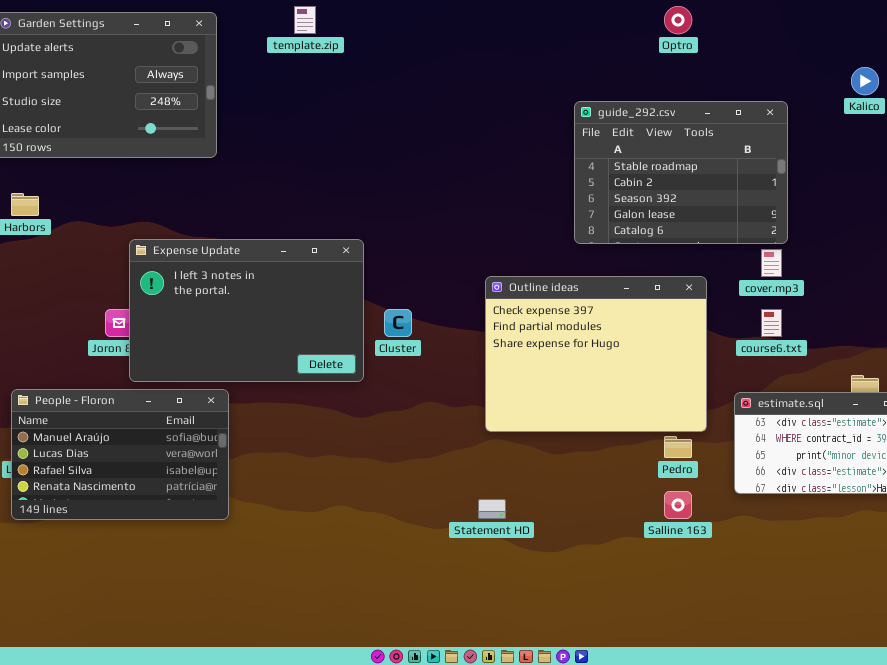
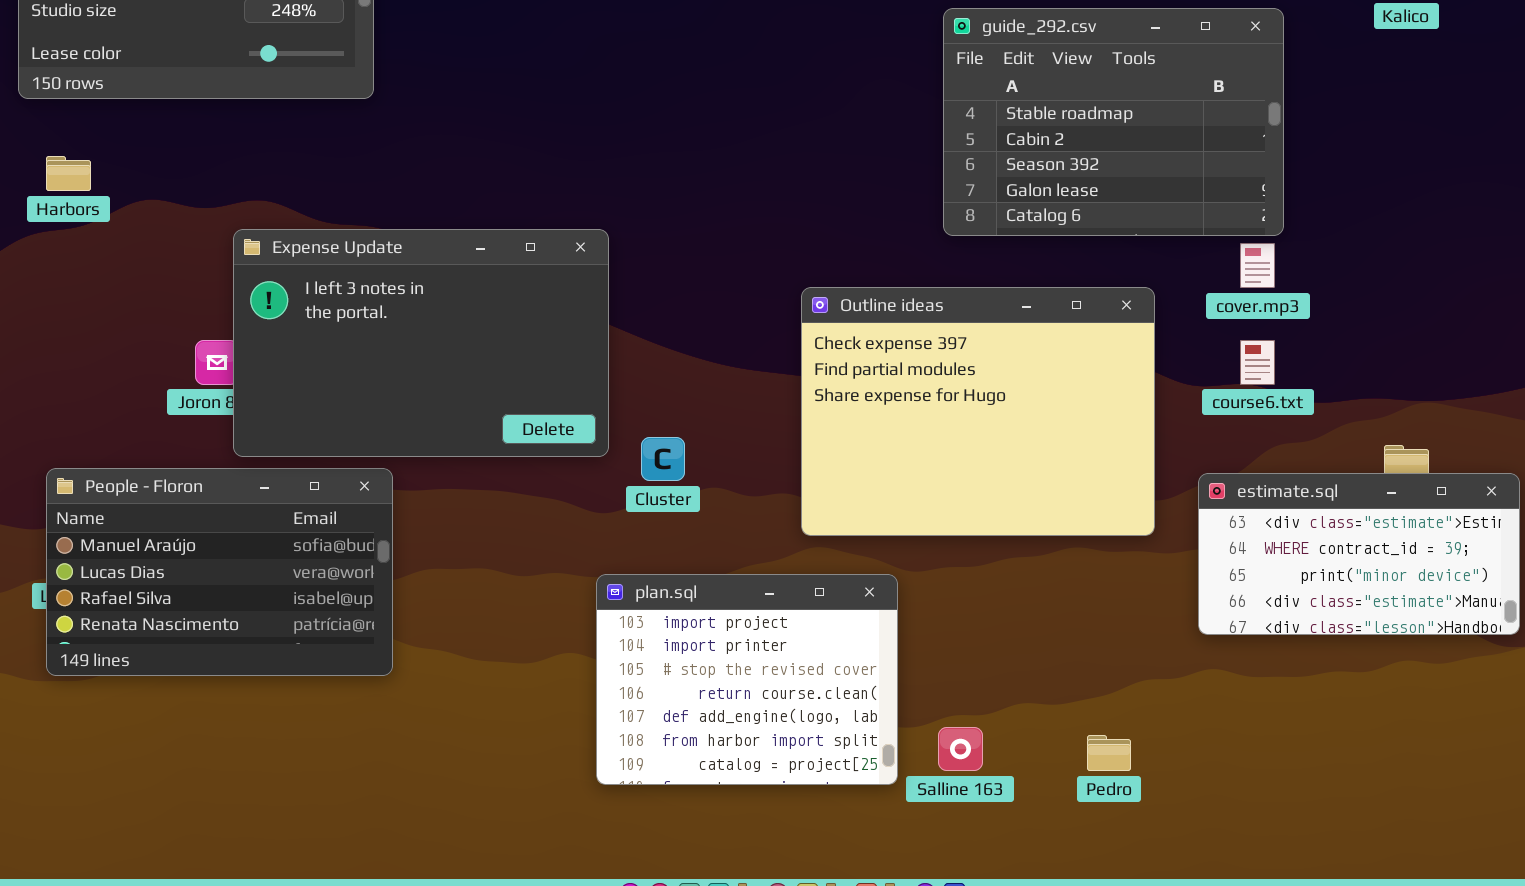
Cluster: [384,309,412,337] -> [641,437,685,481], moved
Pedro: [664,436,692,458] -> [1087,735,1131,771], moved
plan.sql: none -> [596,574,898,785], opened
Salline 163: [664,491,692,519] -> [938,727,983,771], moved

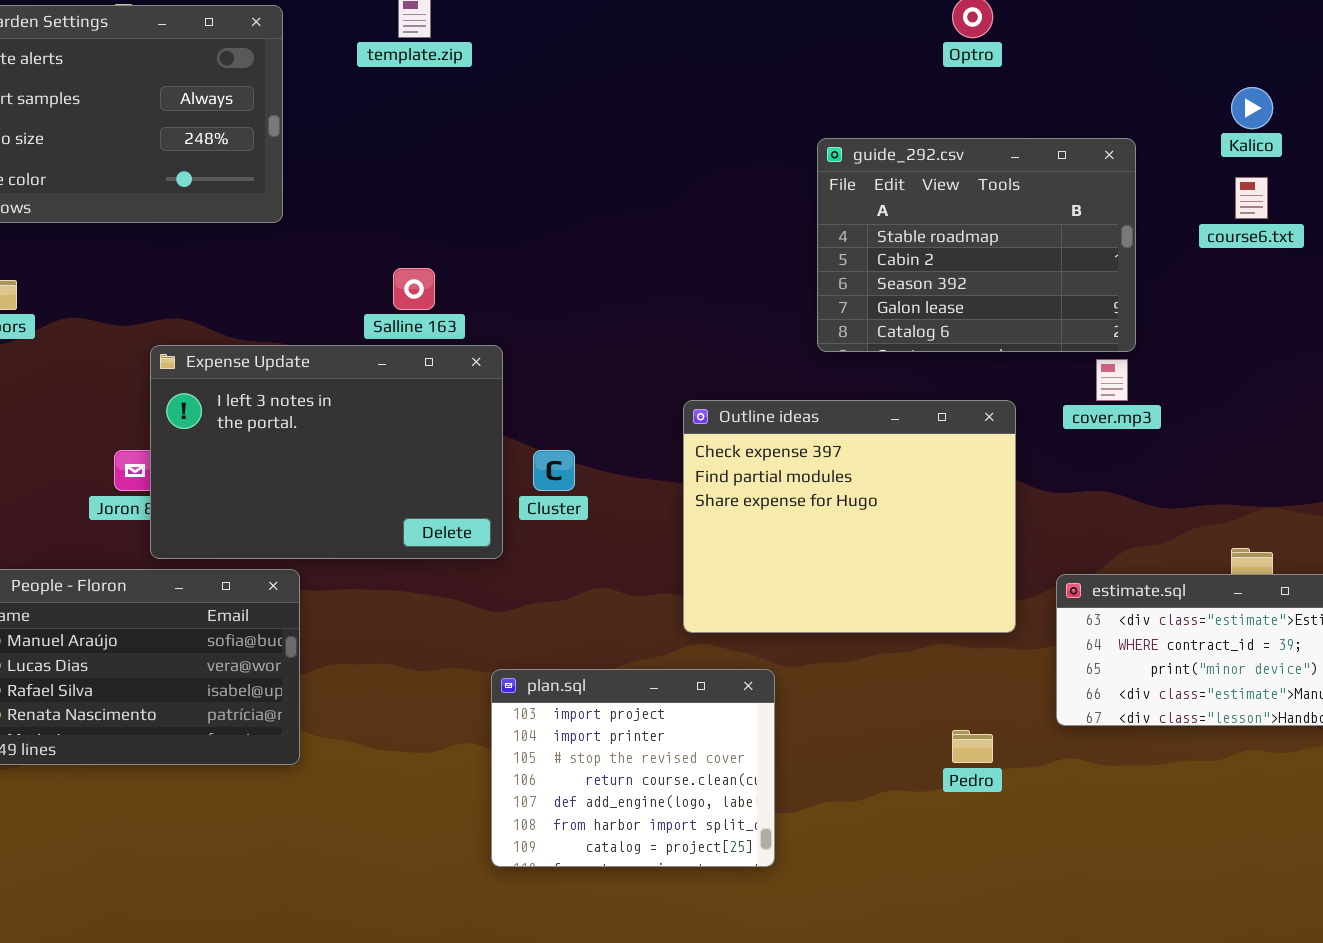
course6.txt: [1240,340,1275,385] -> [1235,177,1268,219], moved
Cluster: [641,437,685,481] -> [533,450,575,491], moved
Salline 163: [938,727,983,771] -> [393,268,435,310], moved
Pedro: [1087,735,1131,771] -> [952,730,993,763], moved

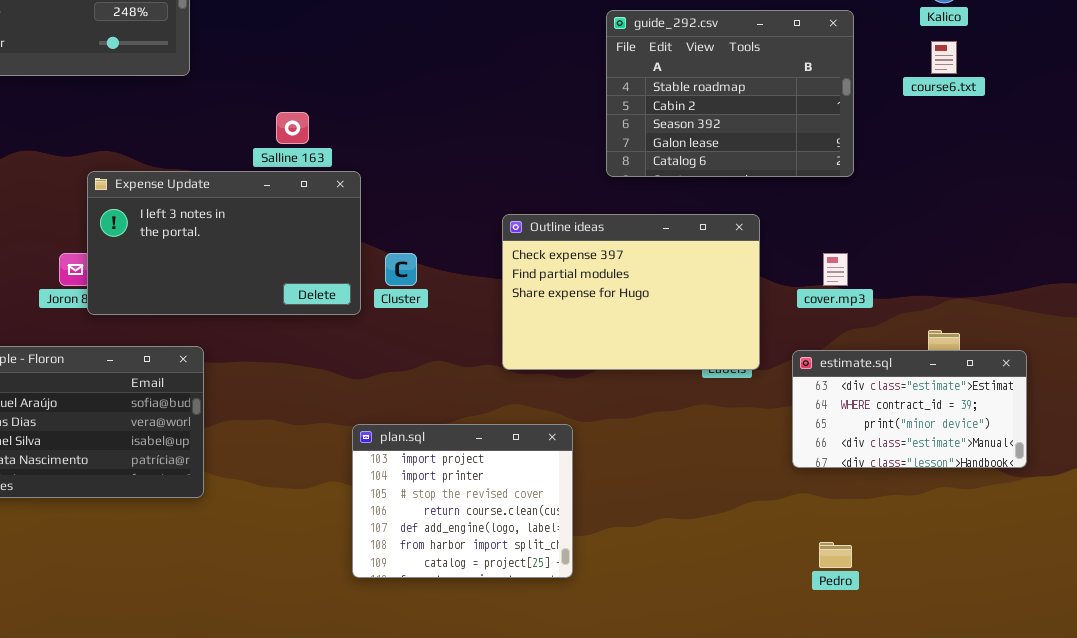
Expense Update: [150,345,503,559] -> [87,171,361,315], resized
cover.mp3: [1096,359,1128,401] -> [823,253,848,286], moved
Outline ideas: [683,400,1016,633] -> [502,214,760,370], resized
Pedro: [952,730,993,763] -> [819,542,852,568], moved

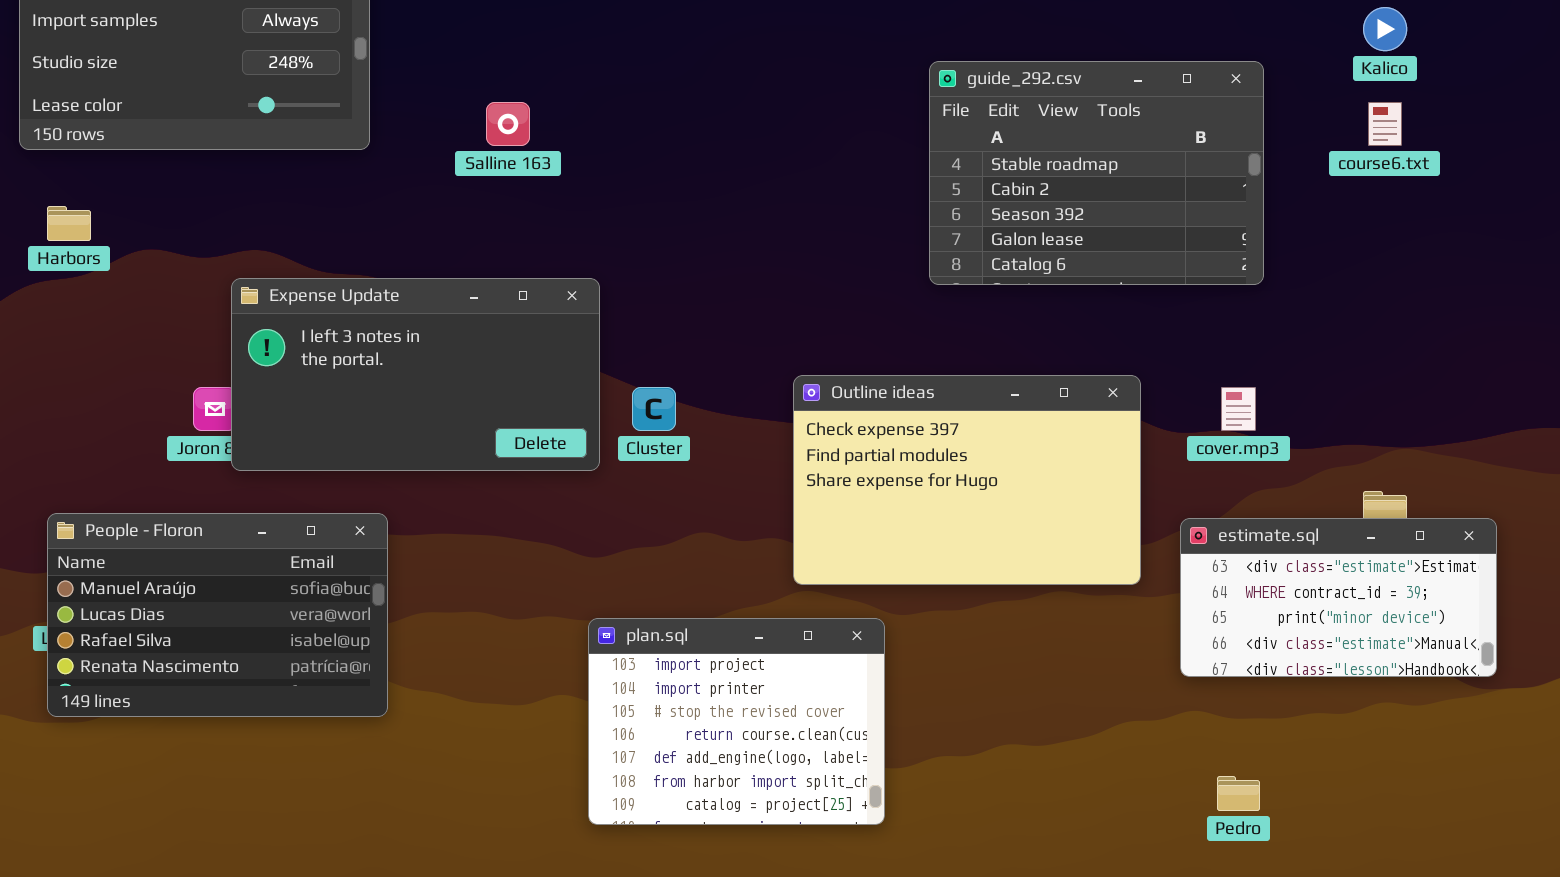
Salline 163: [276,112,309,144] -> [486,102,530,146], moved
Outline ideas: [502,214,760,370] -> [793,375,1141,585], moved

